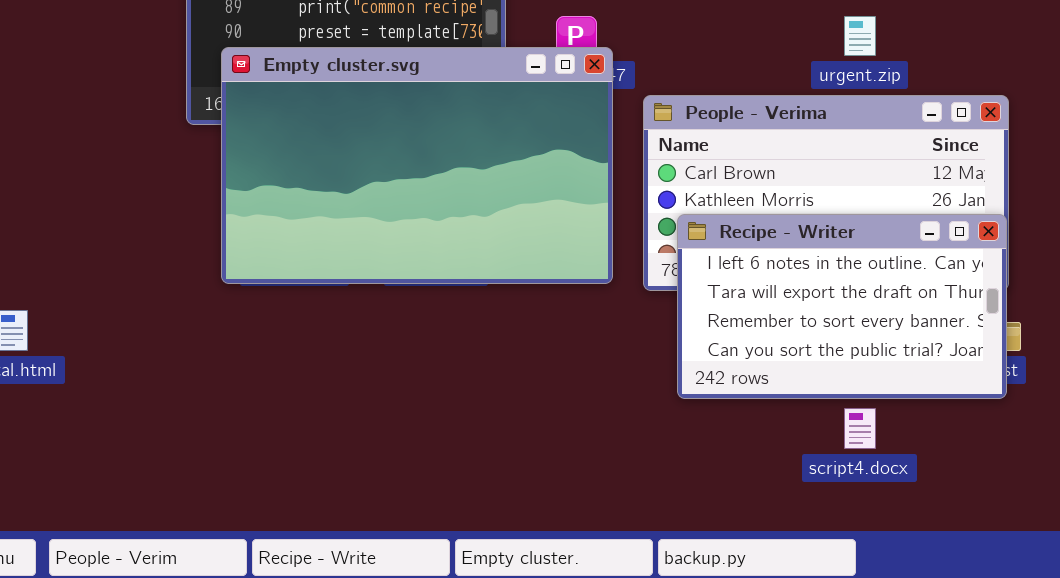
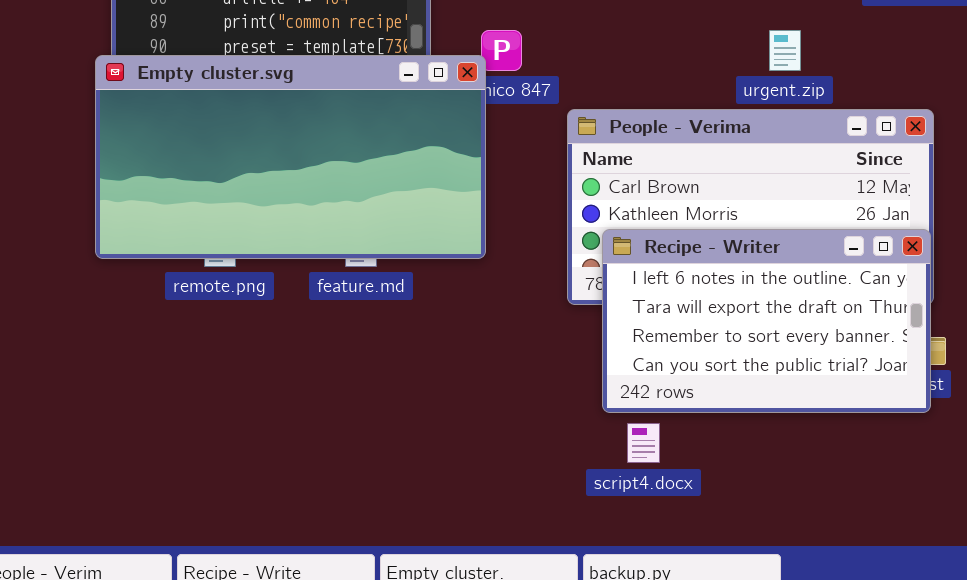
Empty cluster.svg: [221,47,613,284] -> [95,55,486,259], moved, resized
script4.docx: [844,408,876,449] -> [627,423,660,463], moved

